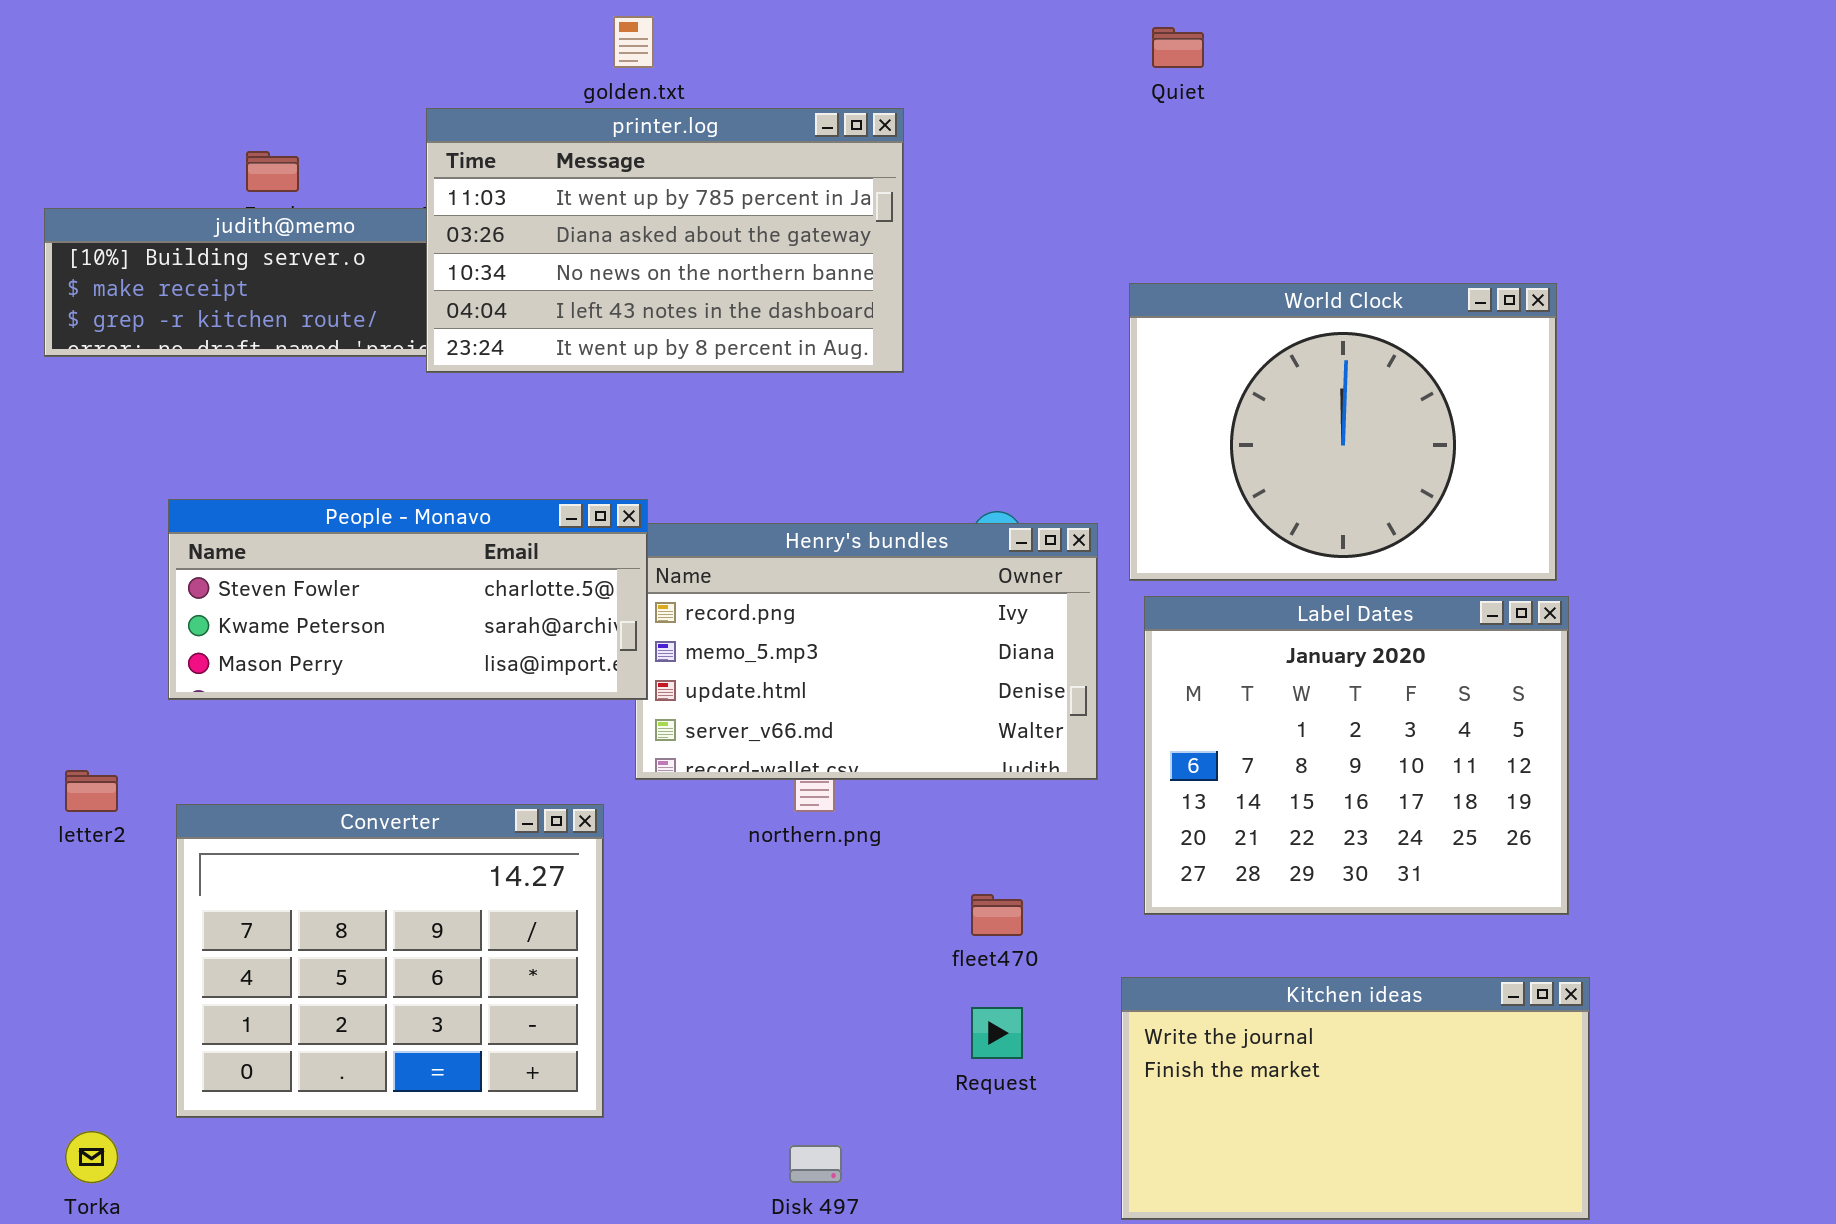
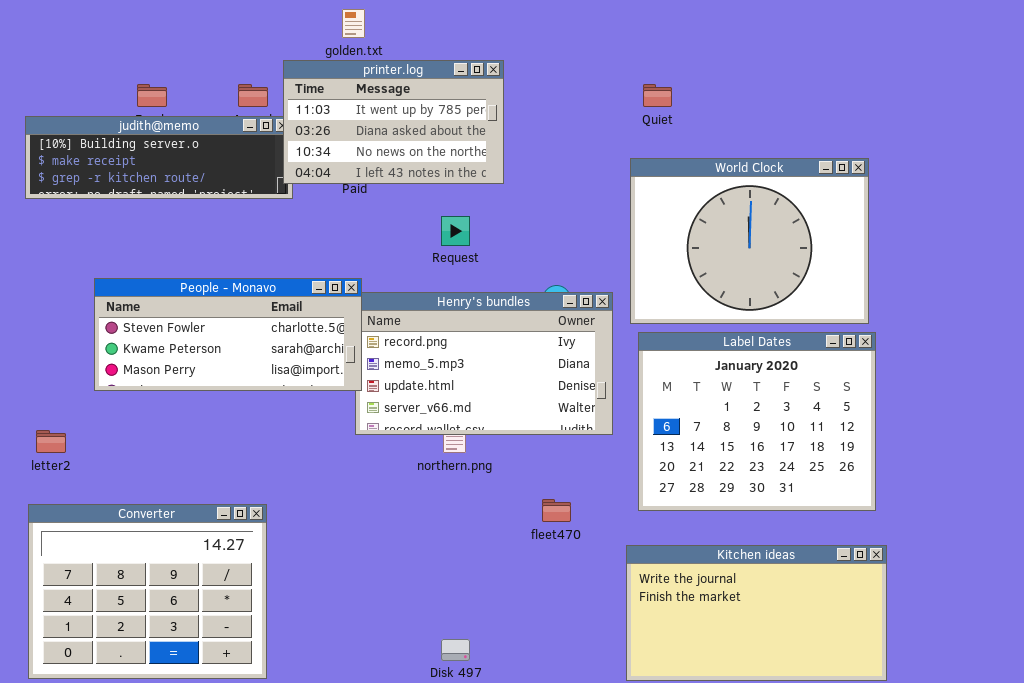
Quiet: [1152,27,1204,68] -> [643,84,672,107], moved
printer.log: [426,108,904,373] -> [283,60,504,184], resized
Converter: [176,804,604,1118] -> [28,504,267,679], moved
Request: [971,1007,1023,1059] -> [441,216,470,246], moved

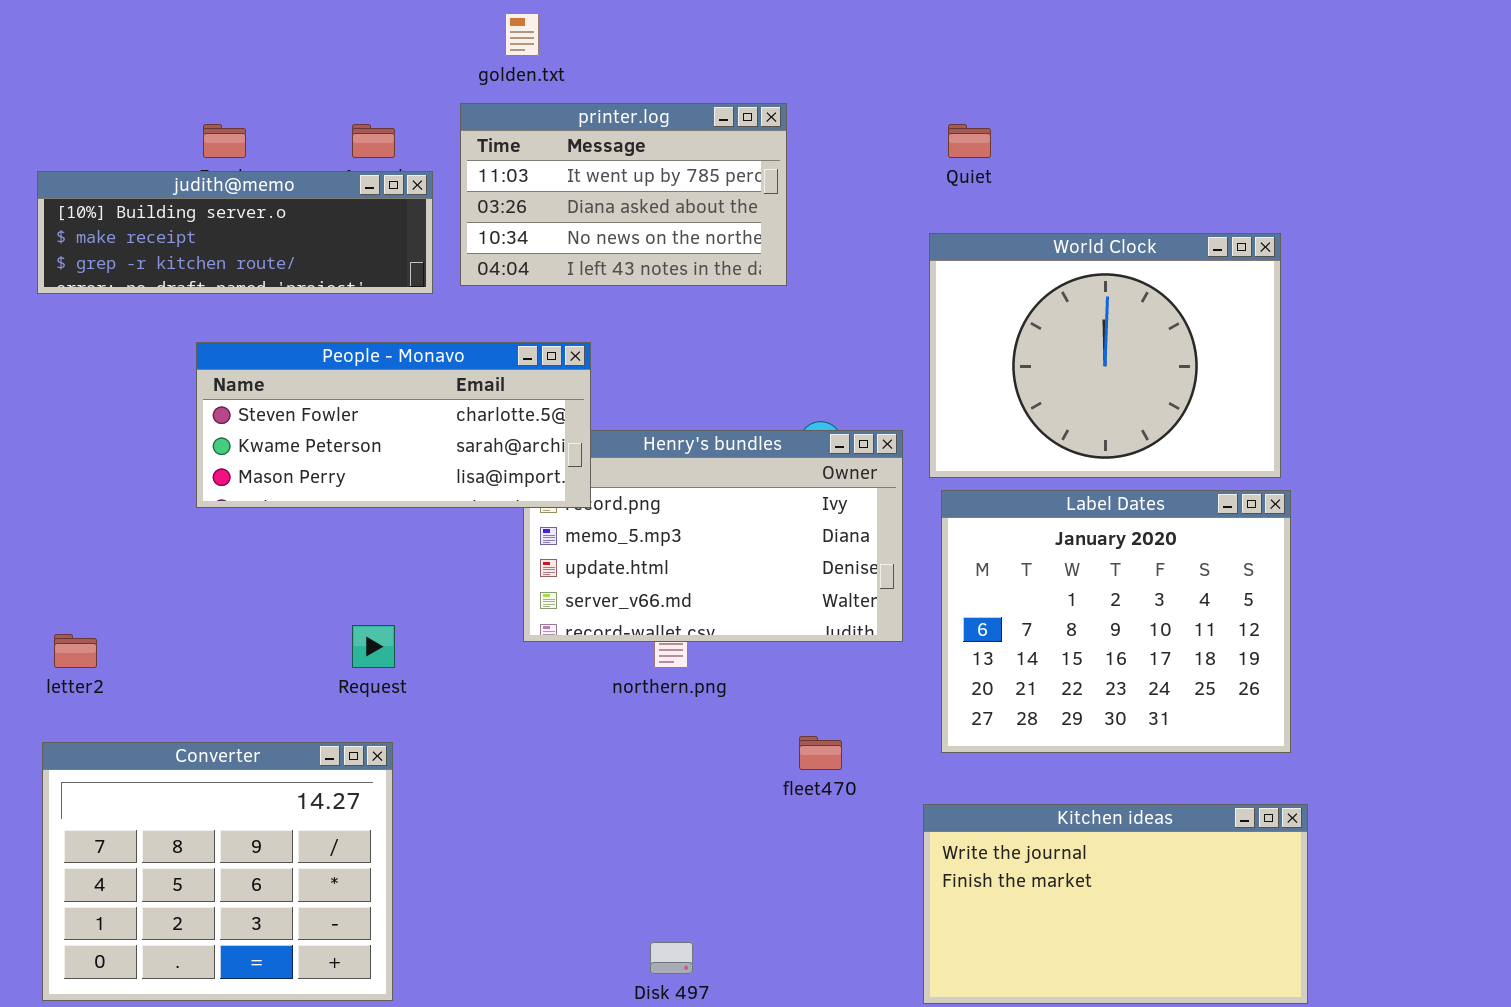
printer.log: [283,60,504,184] -> [460,103,787,286], moved
Request: [441,216,470,246] -> [352,625,395,668], moved
People - Monavo: [94,278,362,391] -> [196,342,591,508], moved

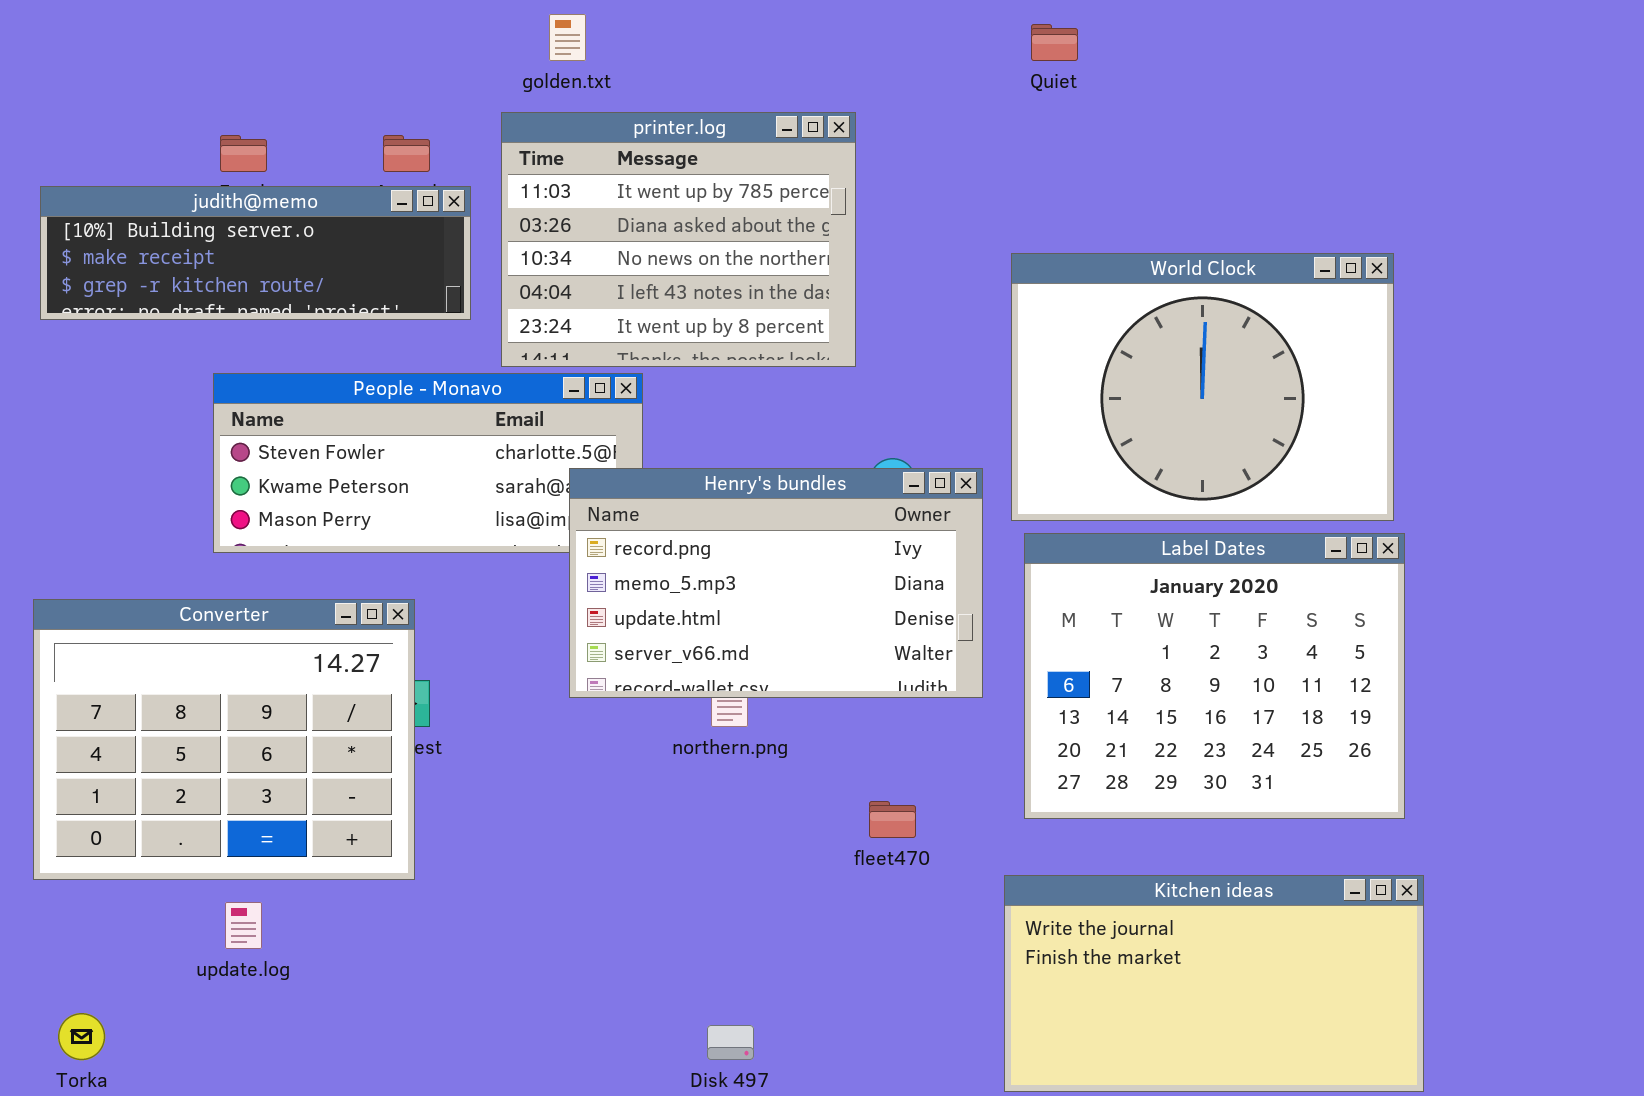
printer.log: [460,103,787,286] -> [501,112,856,367], resized
Quiet: [948,124,991,158] -> [1031,24,1078,61], moved
Henry's bundles: [523,430,903,642] -> [569,468,983,698], raised
Converter: [42,742,393,1001] -> [33,599,415,880], moved

